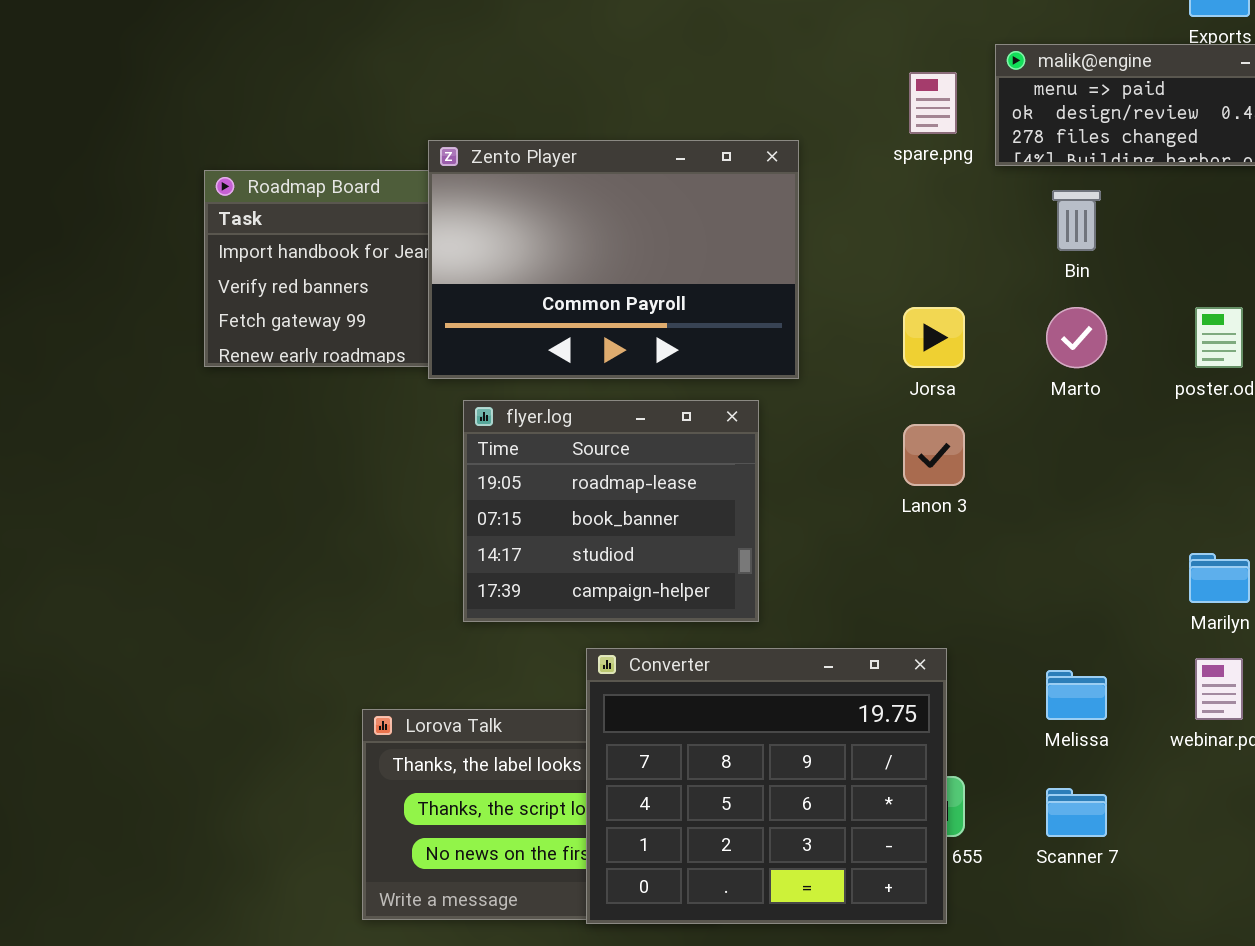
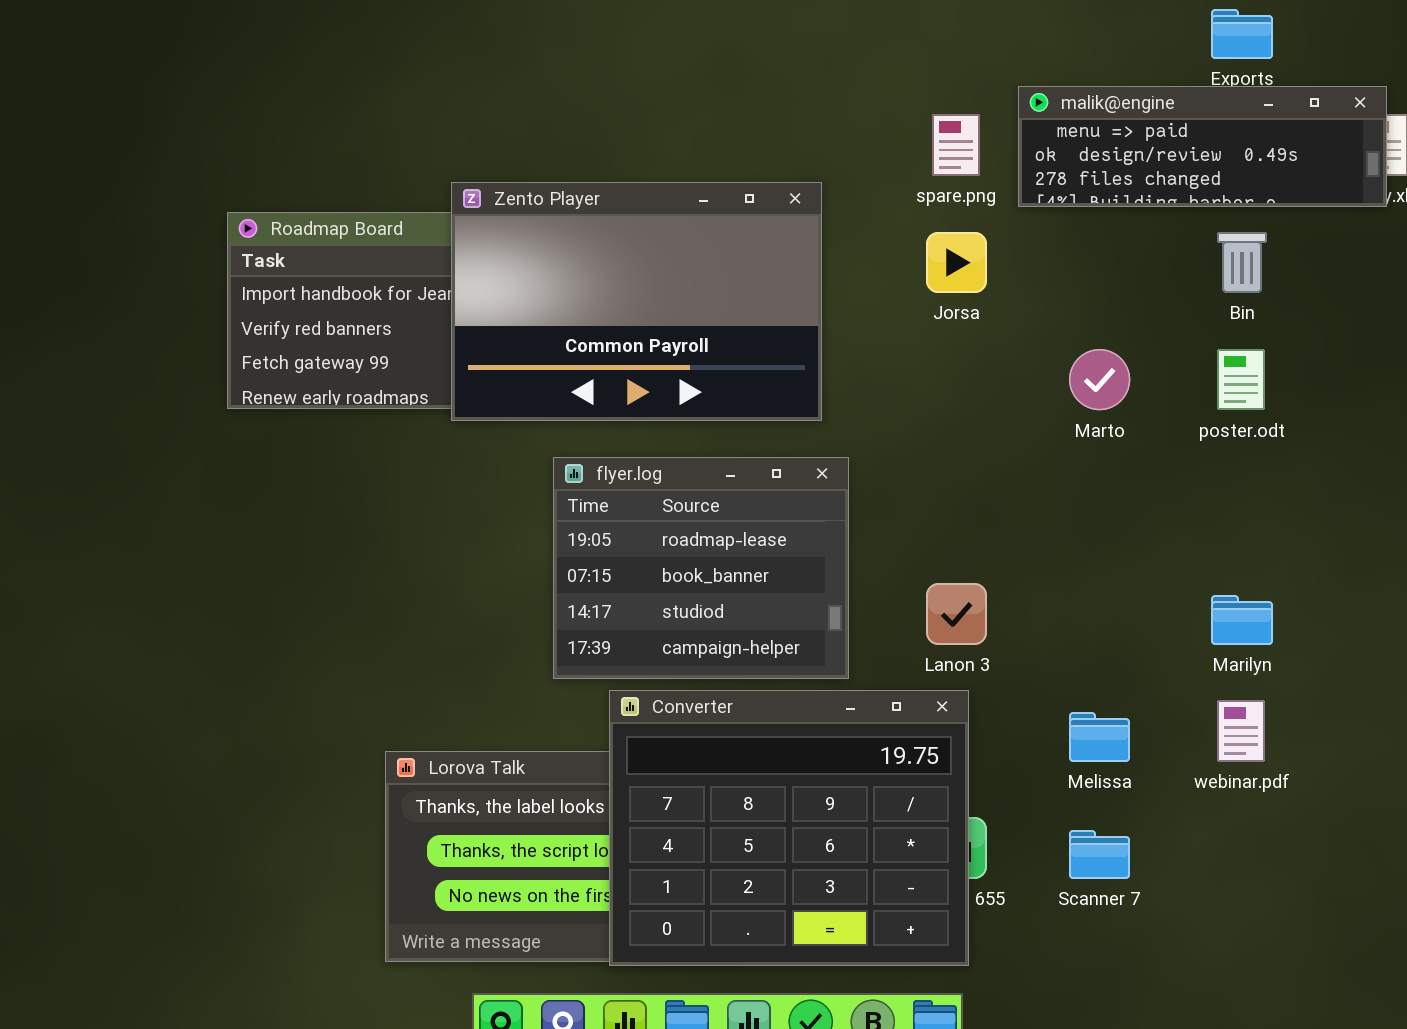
Bin: [1052,190,1101,251] -> [1217,232,1267,293], moved
Jorsa: [903,307,965,368] -> [926,232,987,293], moved
flyer.log: [463,400,759,622] -> [553,457,849,679], moved
Lanon 3: [903,424,965,486] -> [926,583,987,645], moved

